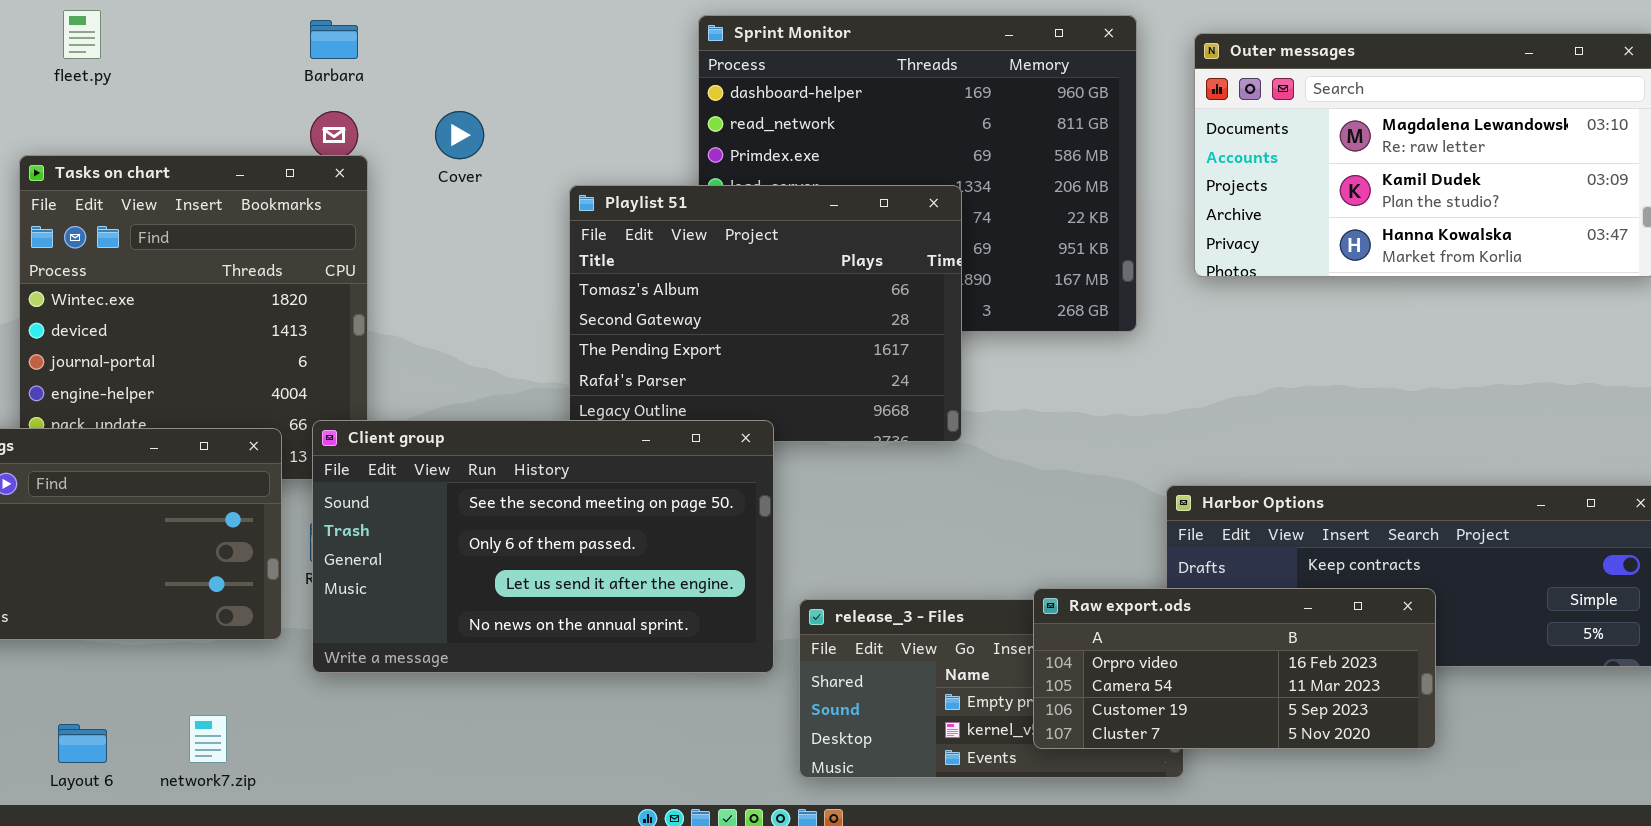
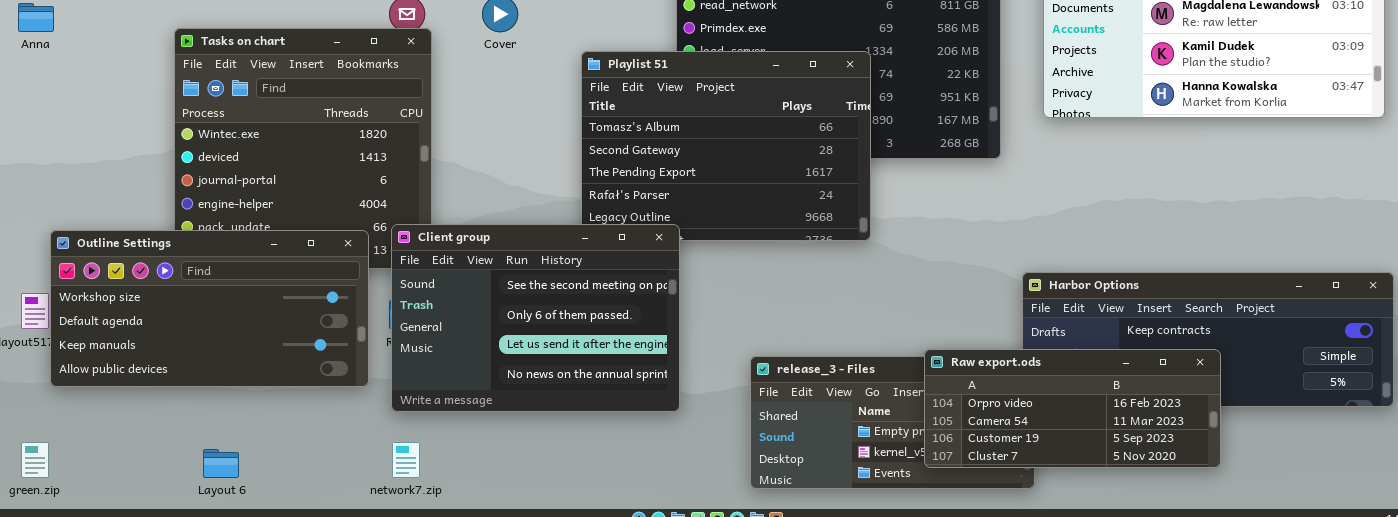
Client group: [312,420,774,673] -> [391,224,680,412], resized
network7.zip: [189,715,227,763] -> [392,442,420,478], moved

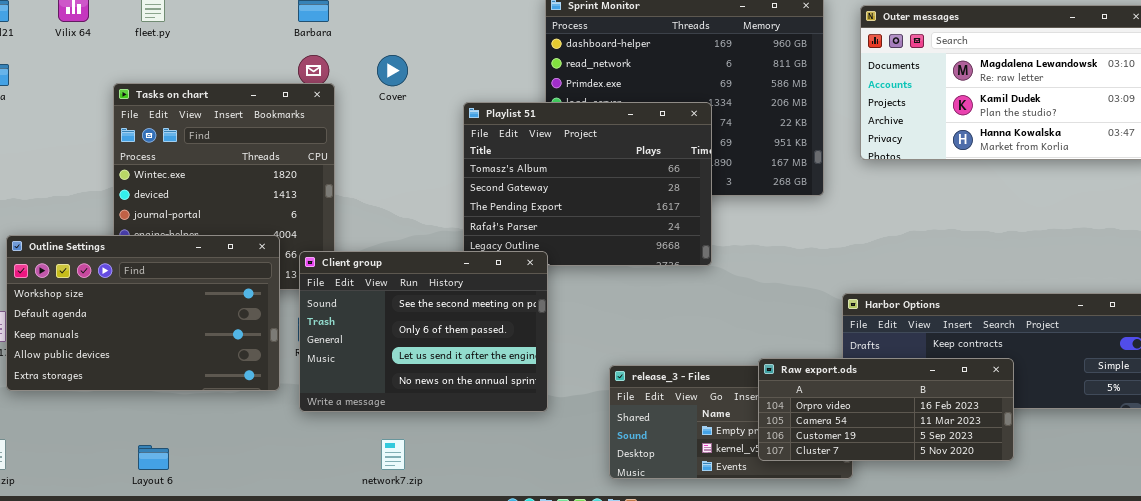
Outline Settings: [50,230,369,387] -> [6,235,280,391], resized
network7.zip: [392,442,420,478] -> [381,439,405,470], moved

